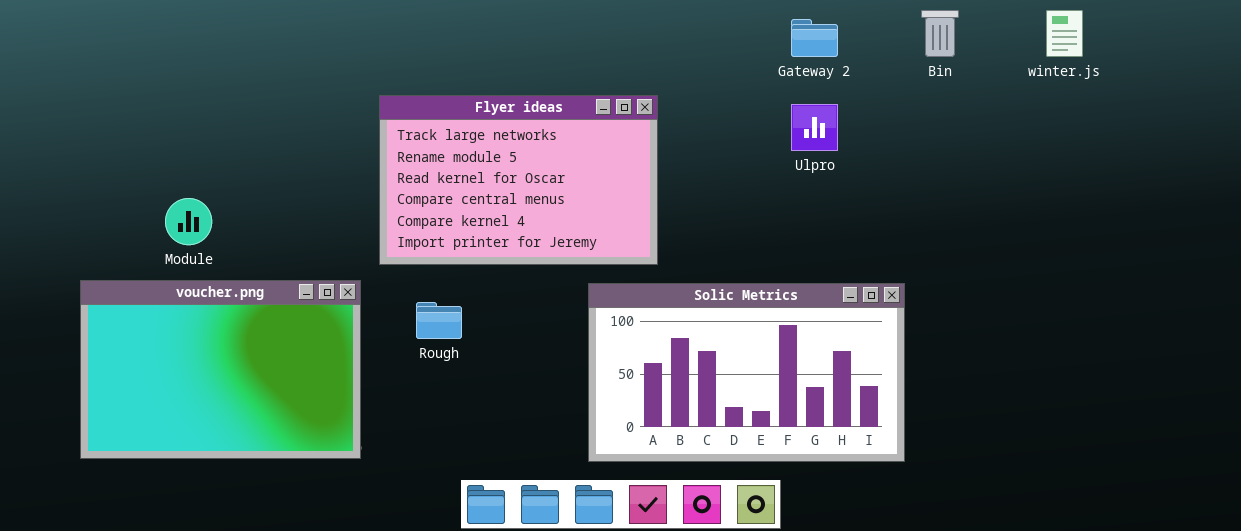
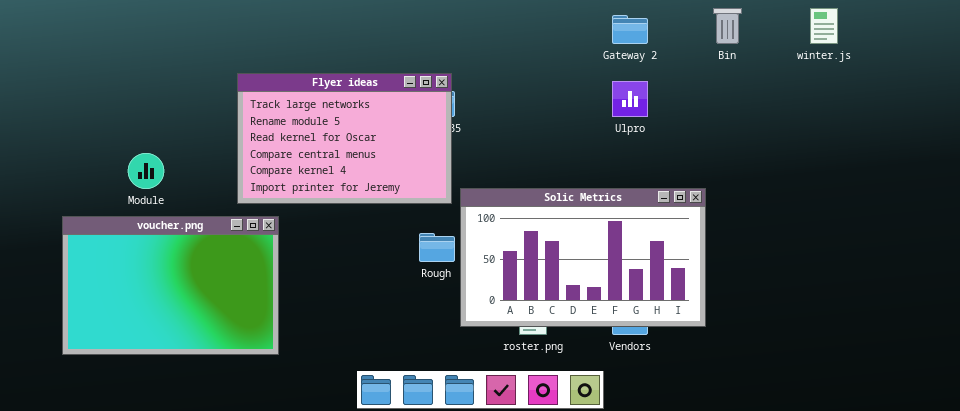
Flyer ideas: [379,95,658,265] -> [237,73,452,204], moved
Solic Metrics: [588,283,905,462] -> [460,188,706,327], moved
Rough: [416,302,462,339] -> [419,233,455,262], moved

